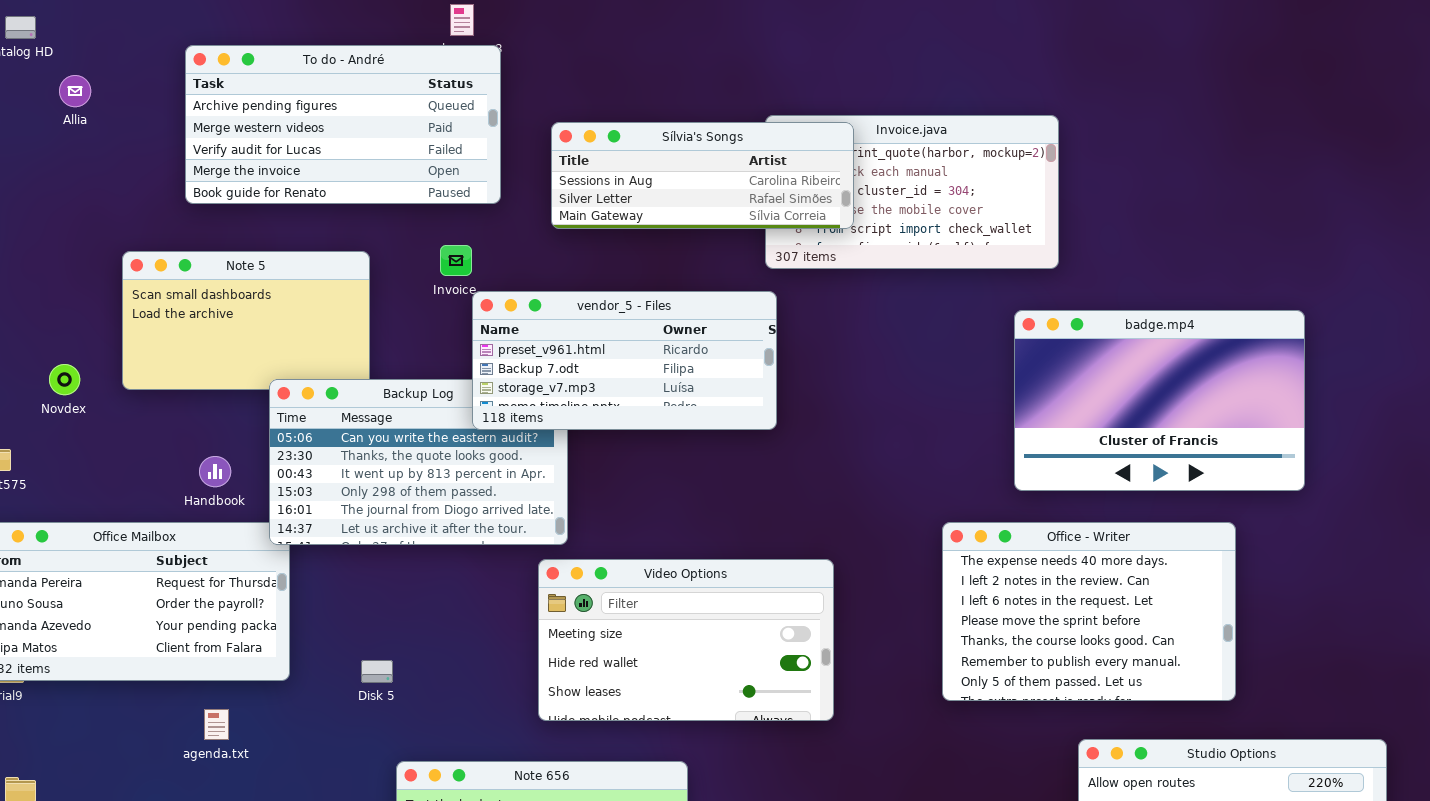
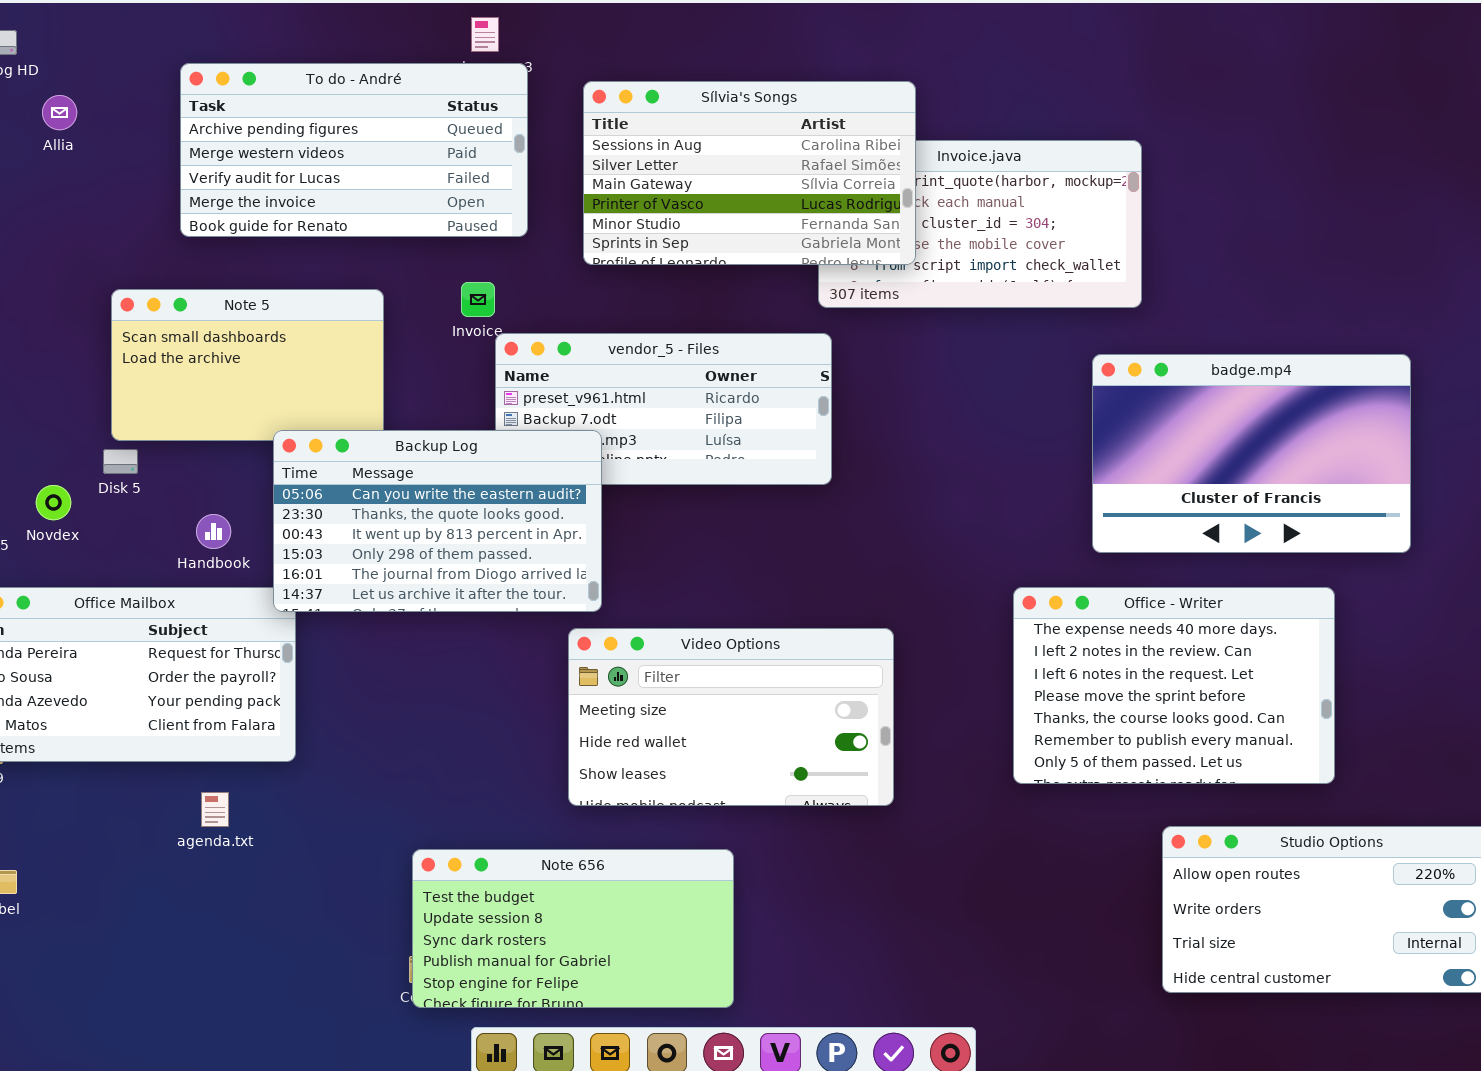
Sílvia's Songs: [551,122,854,229] -> [583,81,916,265], resized
Novdex: [49,364,80,395] -> [36,485,71,520], moved
Backup Log: [269,379,568,545] -> [273,430,602,612], raised
Disk 5: [361,660,393,683] -> [103,449,138,474], moved

